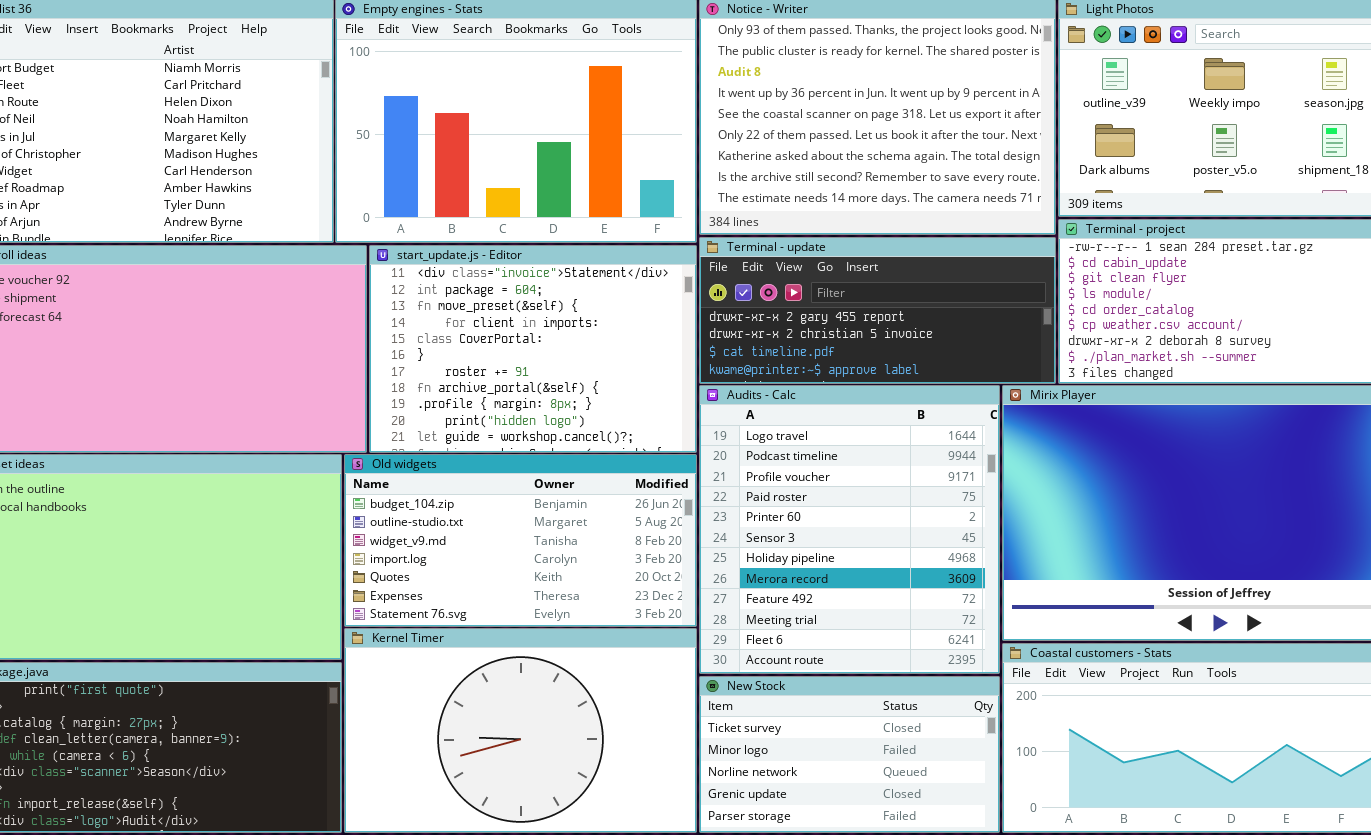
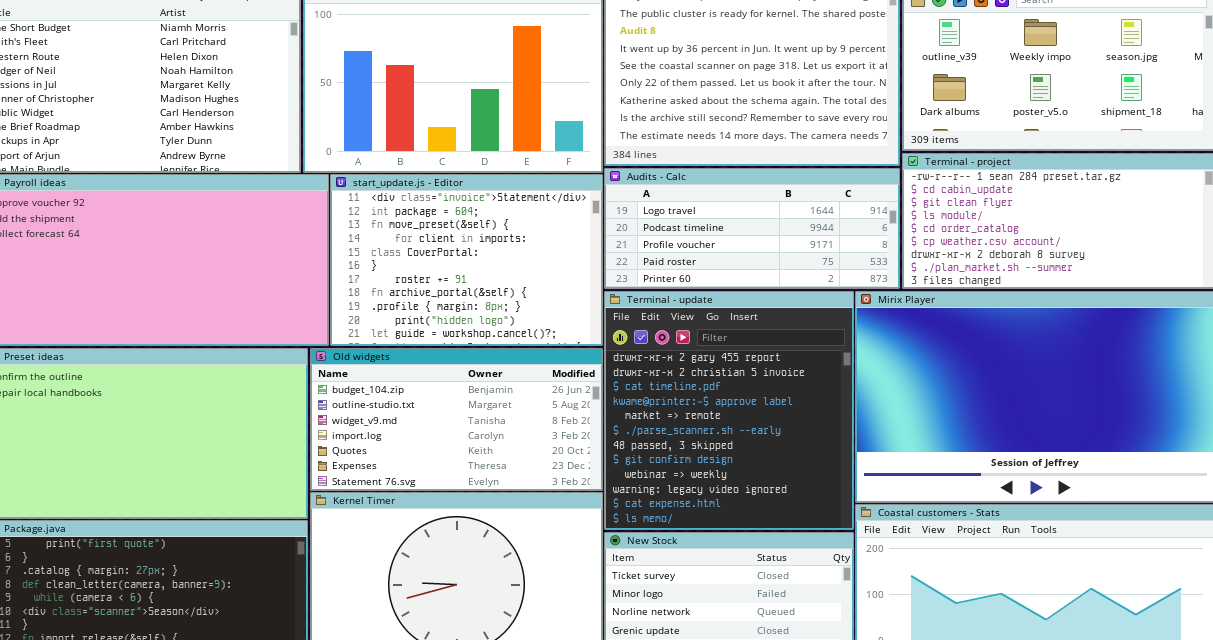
Terminal - update: [699,237,1056,384] -> [604,291,854,530], moved, resized
Audits - Calc: [699,385,1000,674] -> [604,168,900,289], moved, resized

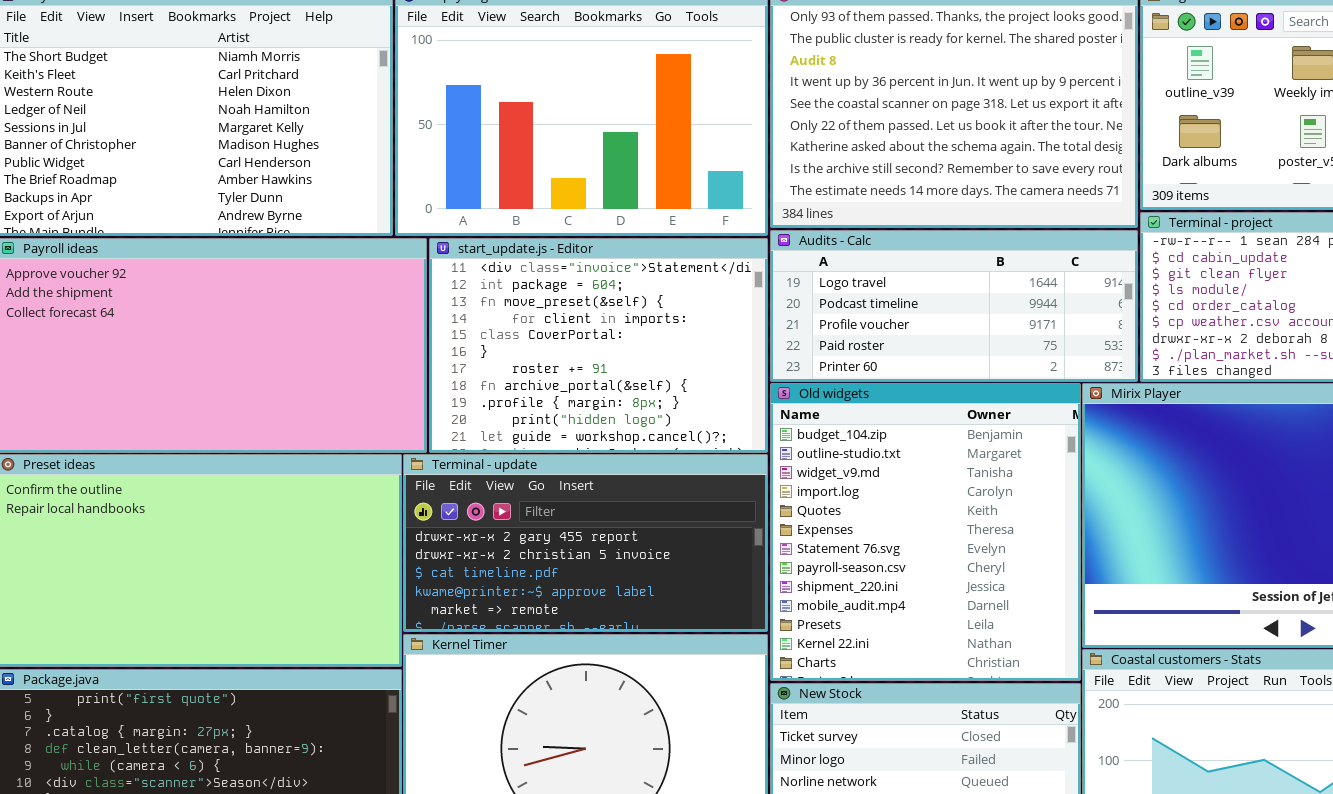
Terminal - update: [604,291,854,530] -> [403,454,768,632], moved, resized
Old widgets: [310,348,603,491] -> [770,383,1081,681], moved, resized

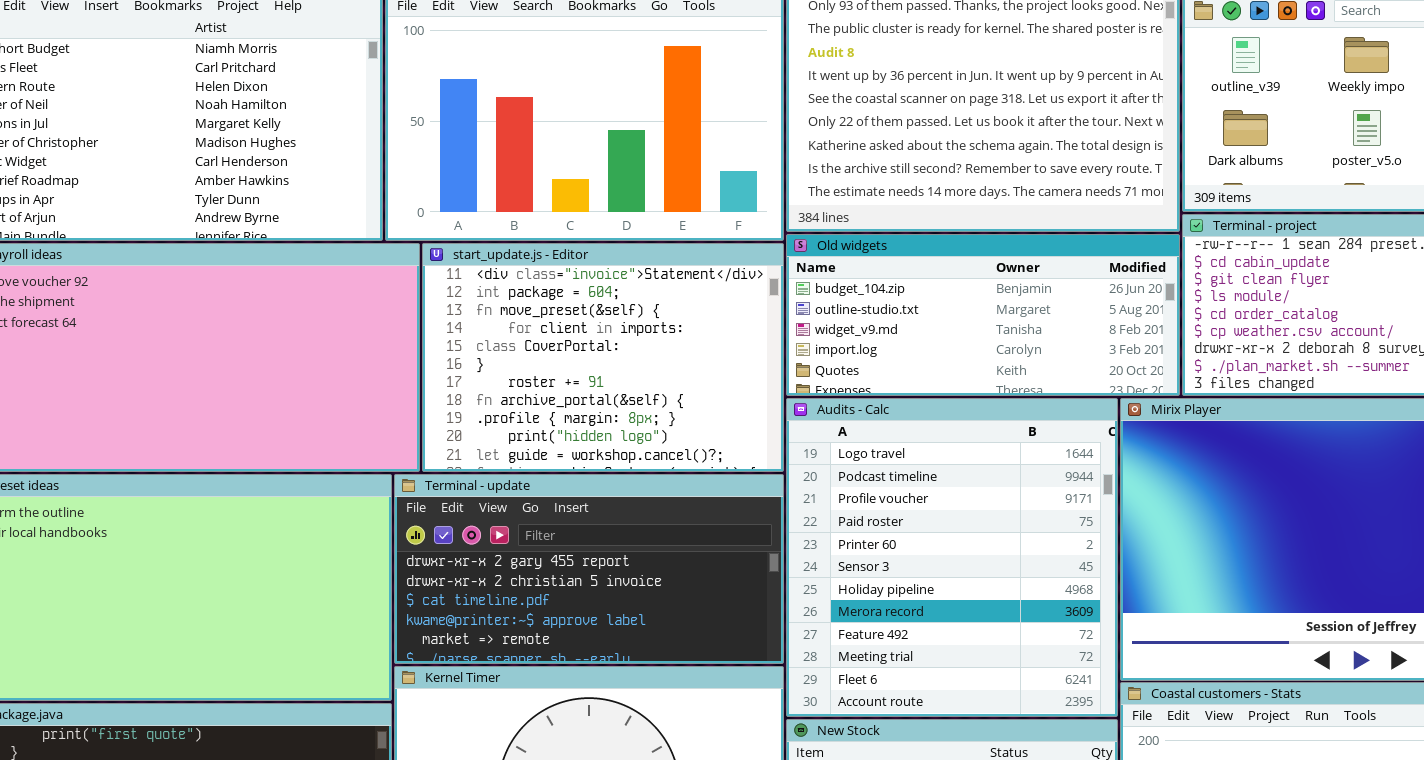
Audits - Calc: [770,230,1138,382] -> [786,398,1118,717], moved, resized
Old widgets: [770,383,1081,681] -> [786,234,1180,396], moved, resized

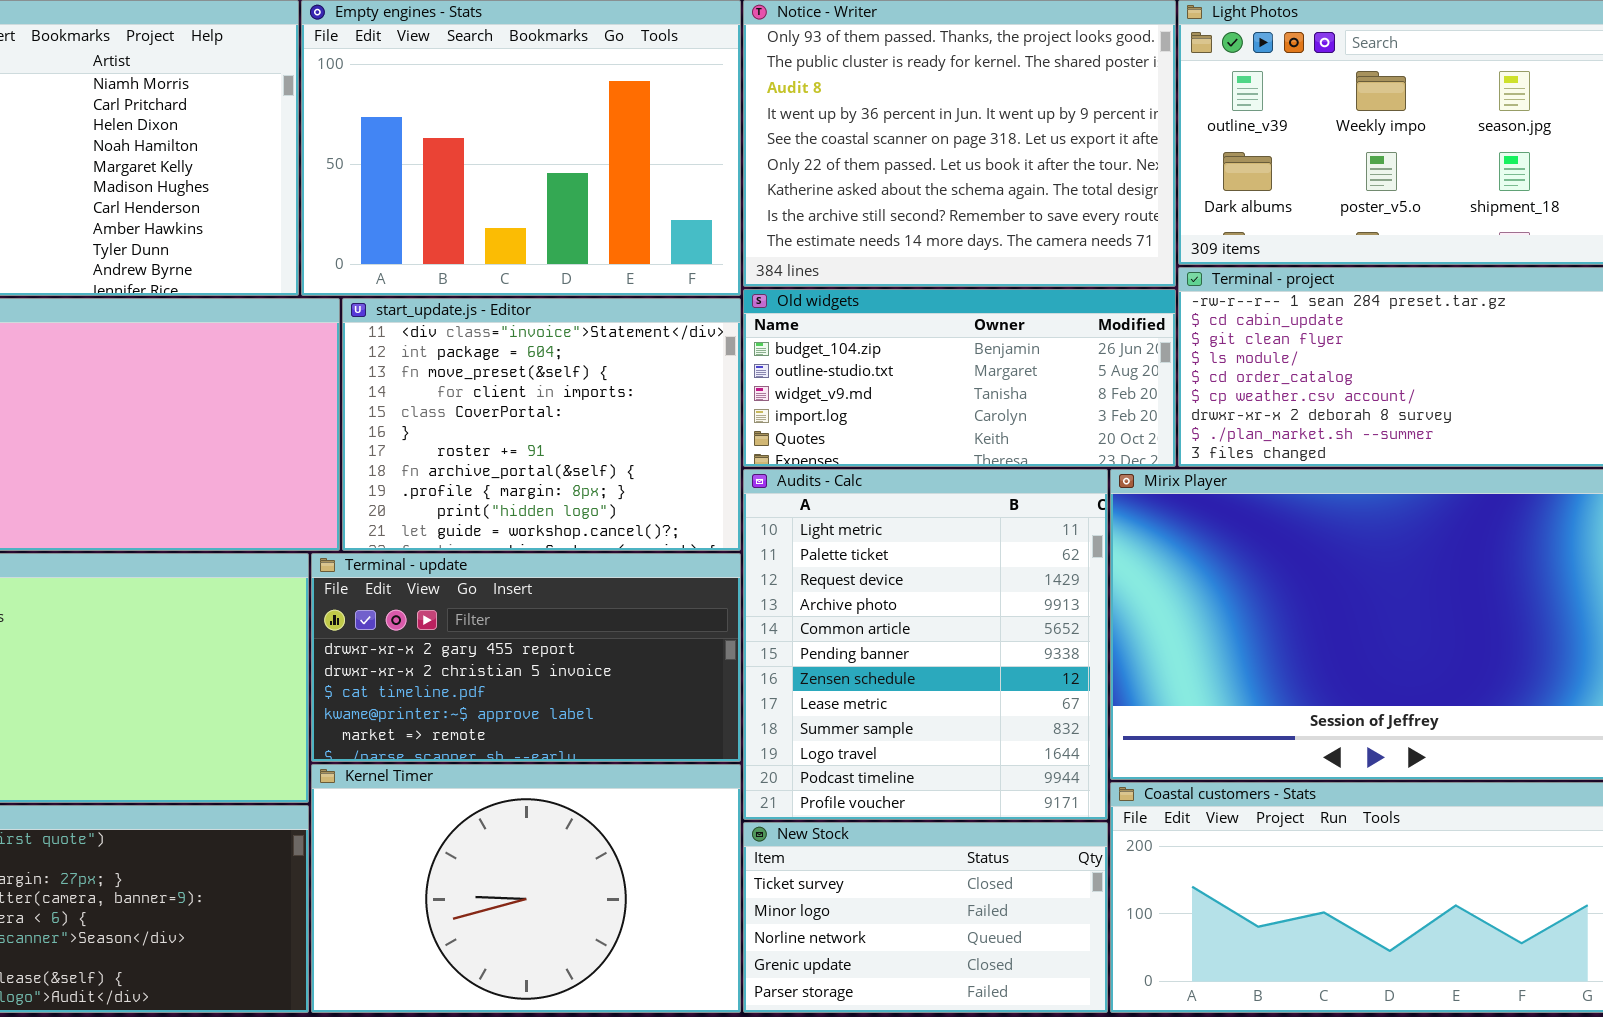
Audits - Calc: [786,398,1118,717] -> [743,469,1108,820], scrolled up 9 rows

